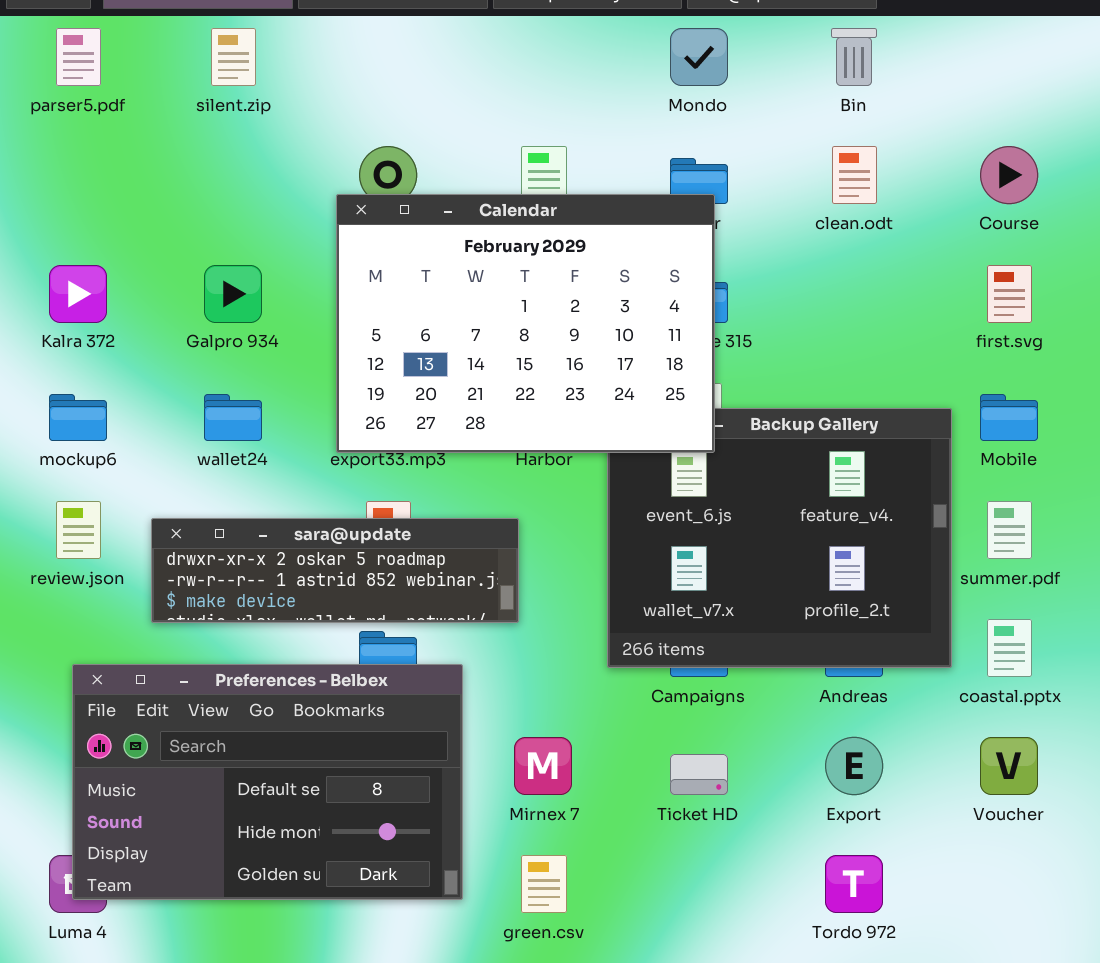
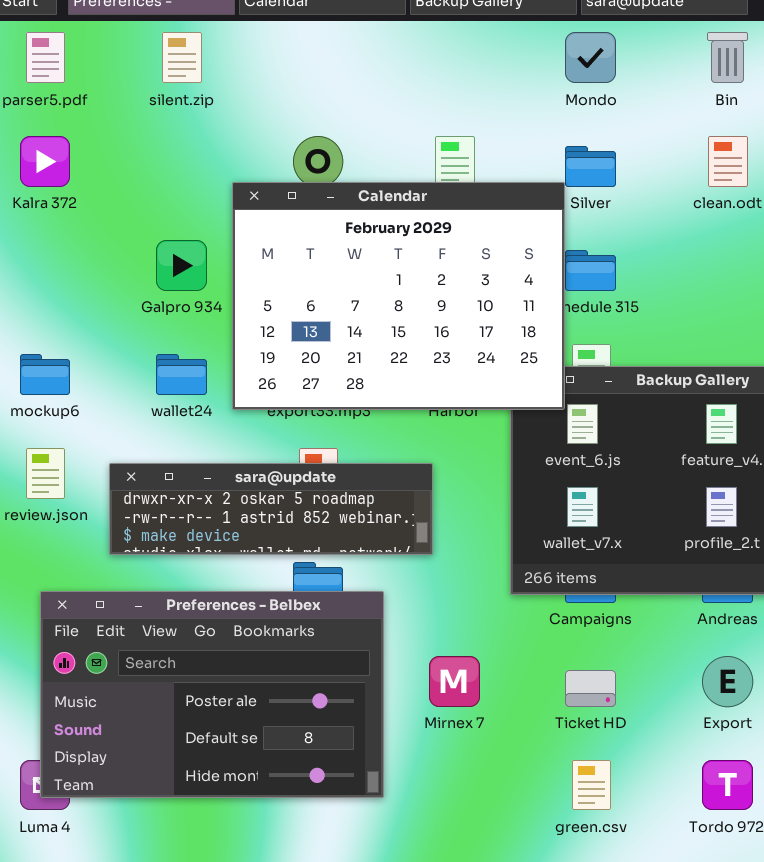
Calendar: [336,194,715,453] -> [232,182,565,410], moved
Kalra 372: [49,265,107,323] -> [20,136,70,187], moved
Preferences - Belbex: [72,664,463,900] -> [40,591,384,798], scrolled up 1 row
green.csv: [521,855,567,913] -> [572,760,611,810], moved

